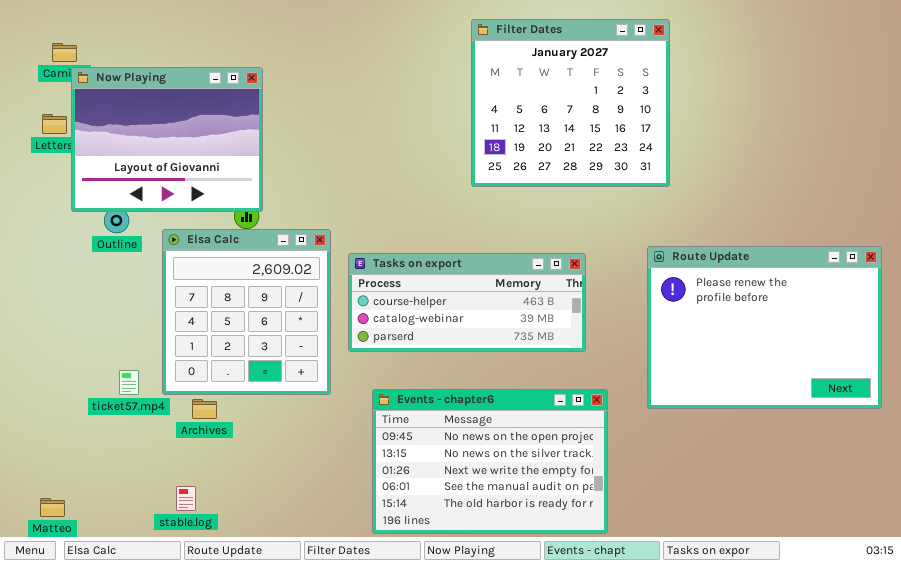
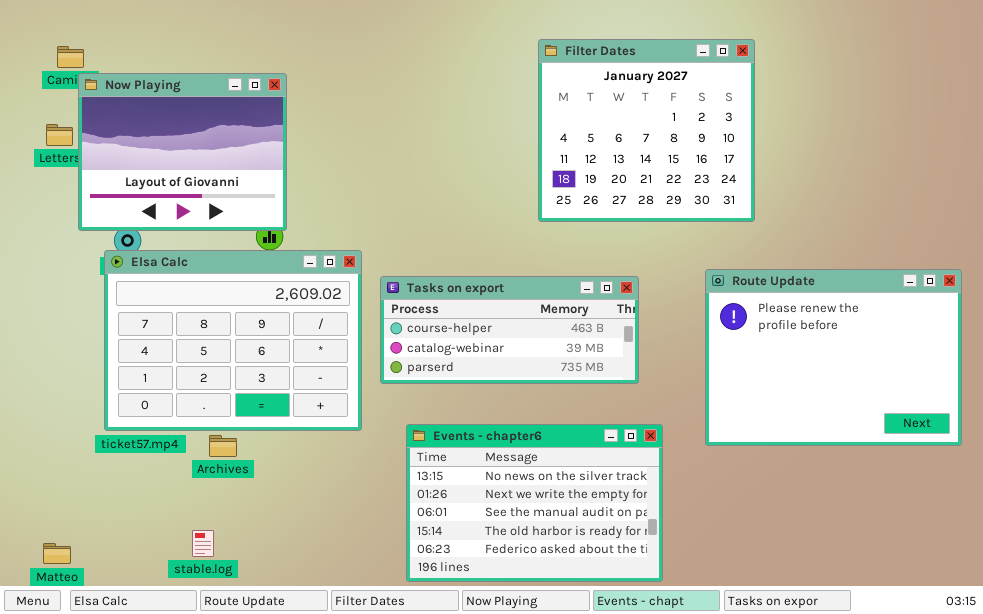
Filter Dates: [471,19,670,187] -> [538,39,755,222], moved
Elsa Calc: [162,229,331,395] -> [104,250,362,431], resized
Events - chapter6: [372,389,608,534] -> [406,424,663,582], scrolled down 1 row

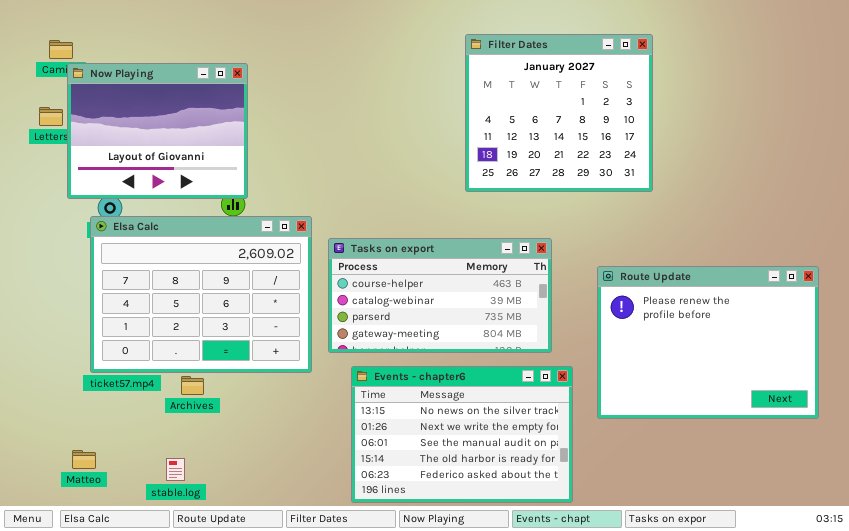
Route Update: [705,269,962,446] -> [597,266,819,419], moved
Tasks on export: [380,276,639,384] -> [328,238,552,353], resized
Matteo: [43,543,71,564] -> [72,450,96,469], moved

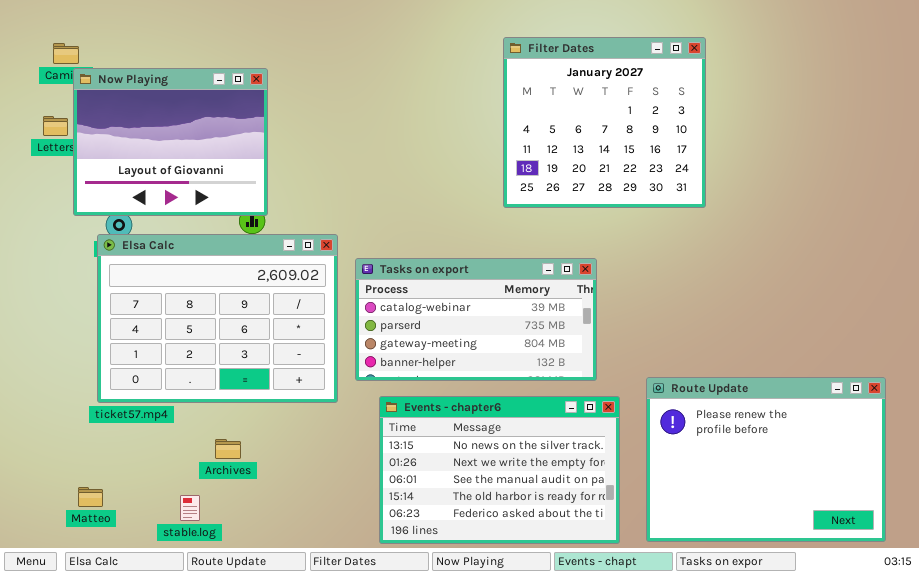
Tasks on export: [328,238,552,353] -> [355,258,597,381], scrolled down 1 row
Route Update: [597,266,819,419] -> [646,377,886,542], moved
Archives: [181,376,204,395] -> [215,439,241,459], moved

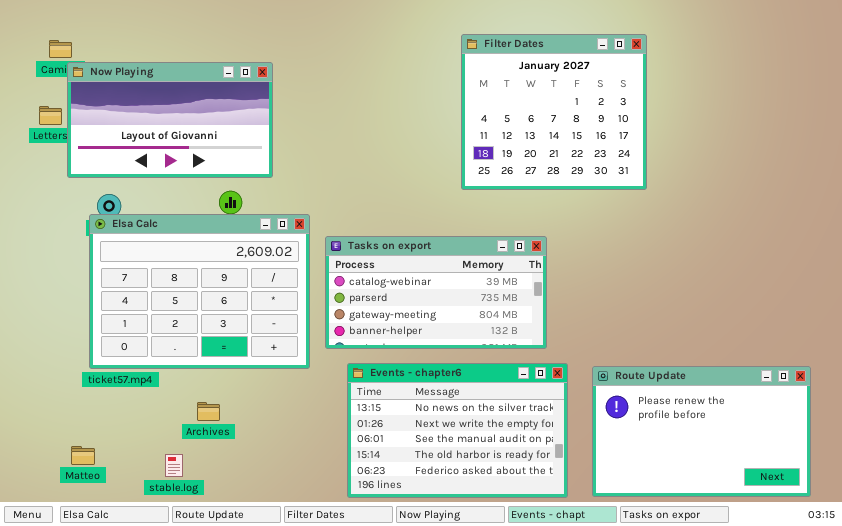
Now Playing: [73,68,268,216] -> [67,62,273,178], resized
Route Update: [646,377,886,542] -> [592,366,811,497], resized

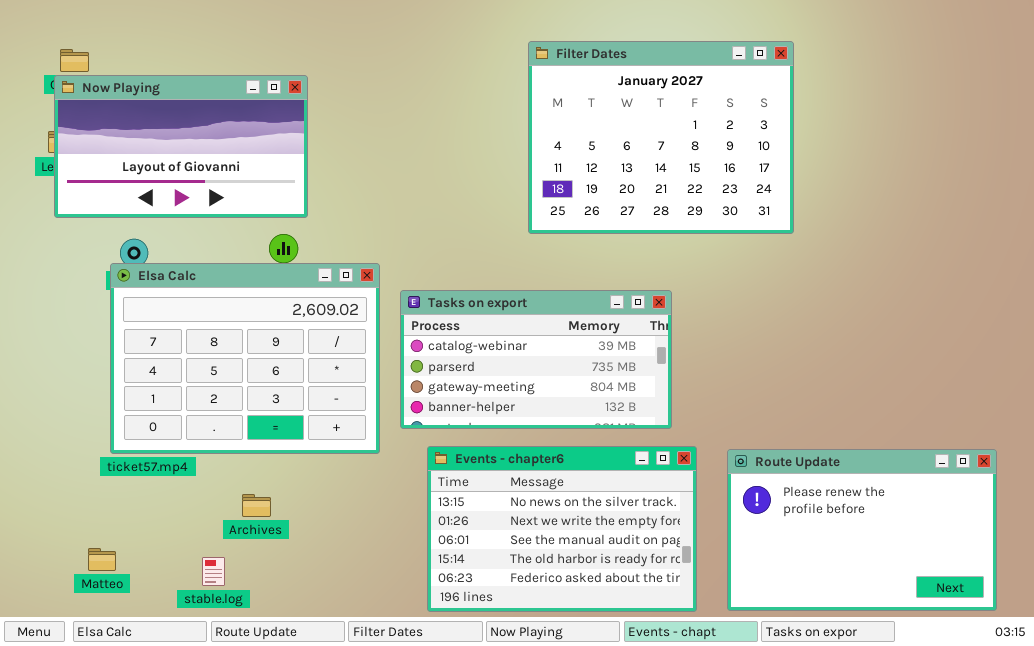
Filter Dates: [461,34,647,190] -> [528,41,794,234], resized
Now Playing: [67,62,273,178] -> [54,75,308,218], moved

